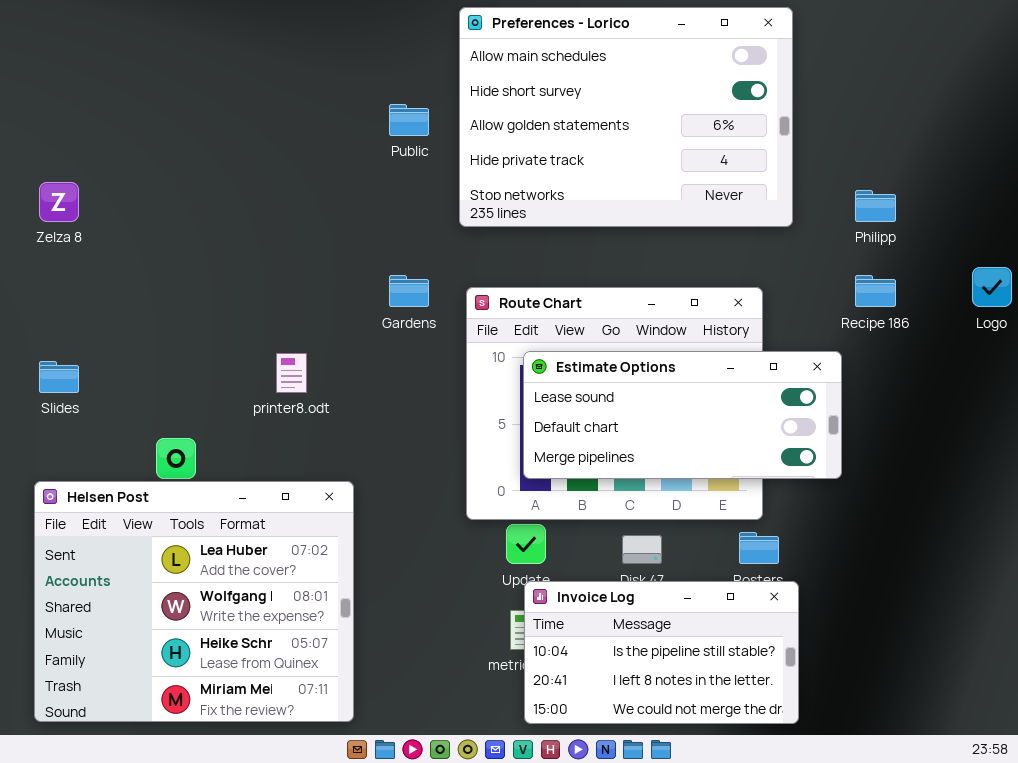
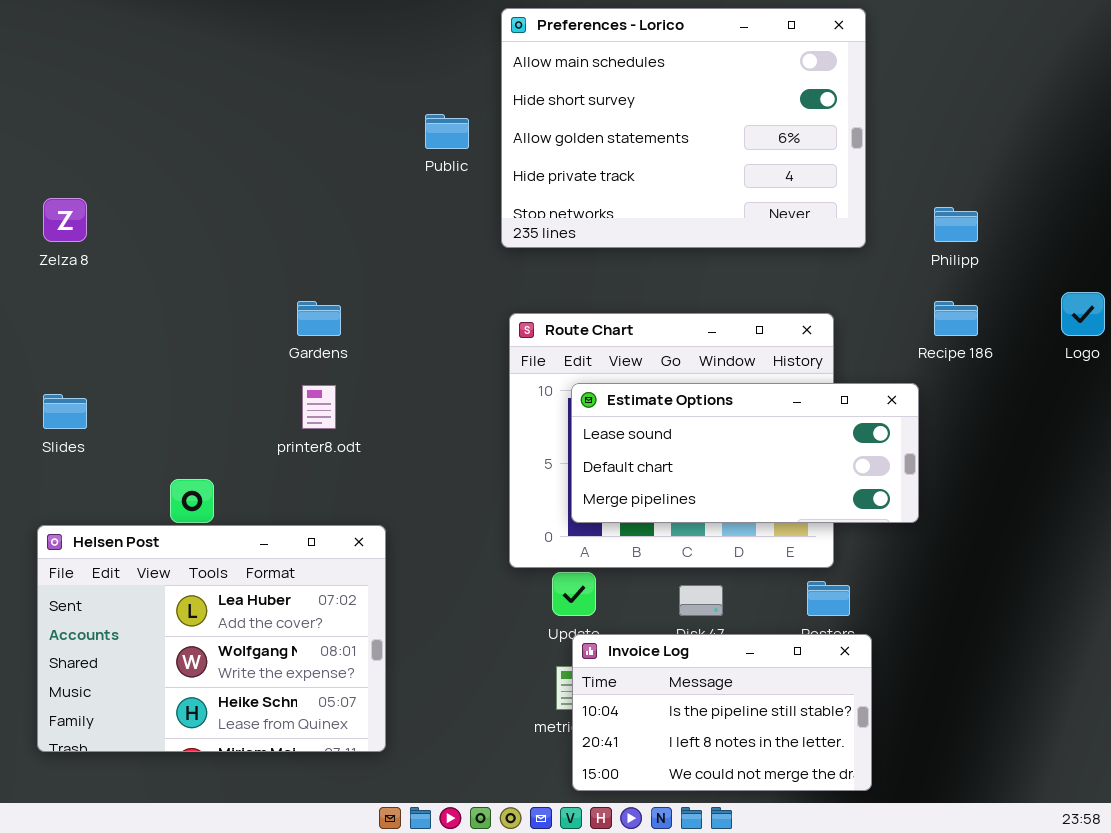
Gardens: [389,275,429,307] -> [297,301,341,336], moved
Helsen Post: [34,481,354,722] -> [37,525,386,752], resized

